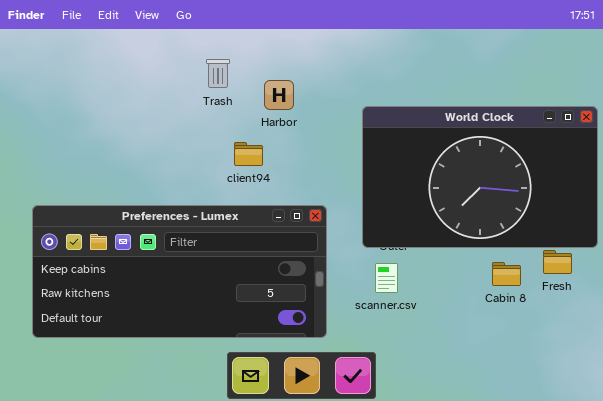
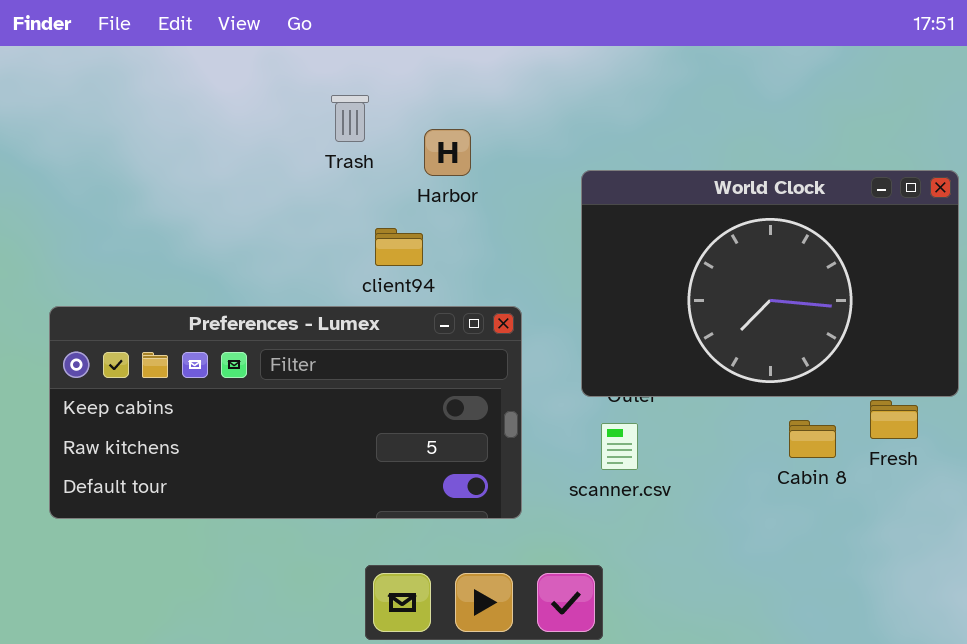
Preferences - Lumex: [32,205,327,338] -> [49,306,522,519], moved

